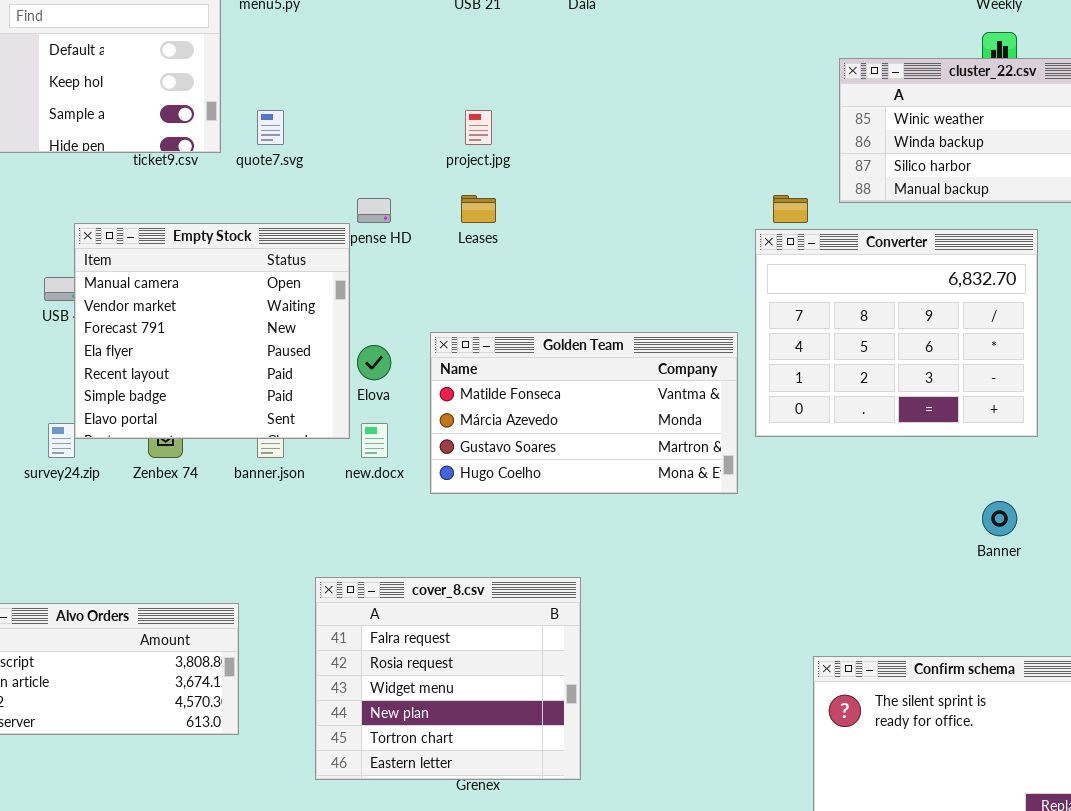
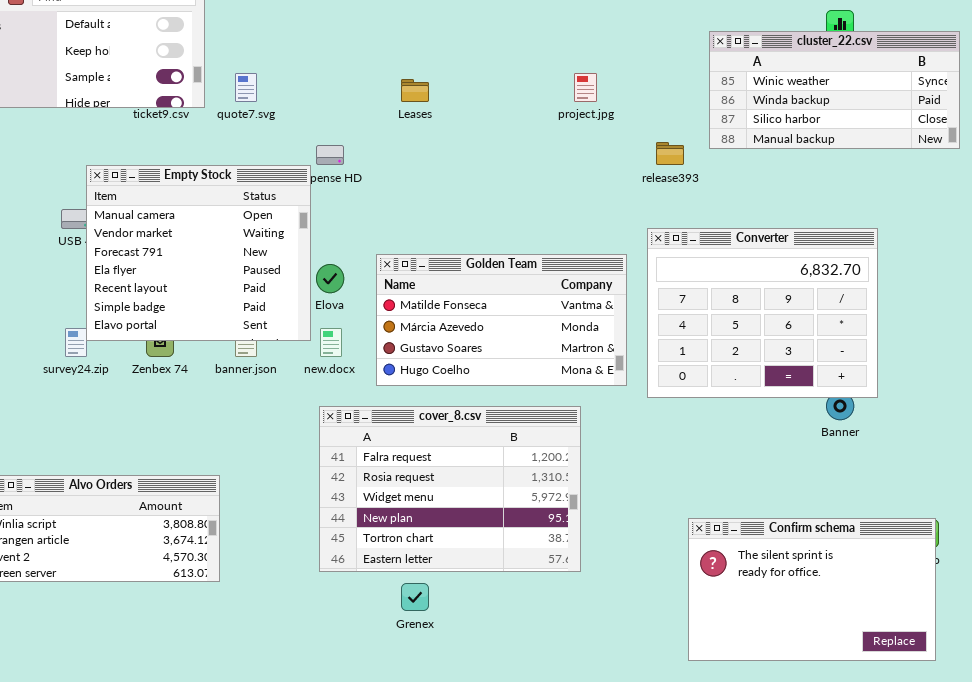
project.jpg: [465,110,492,145] -> [574,73,597,102], moved
Leases: [461,195,496,223] -> [401,79,429,102], moved
Converter: [755,229,1038,437] -> [647,228,878,398], moved
cover_8.csv: [315,577,581,780] -> [319,406,581,572], moved, resized

